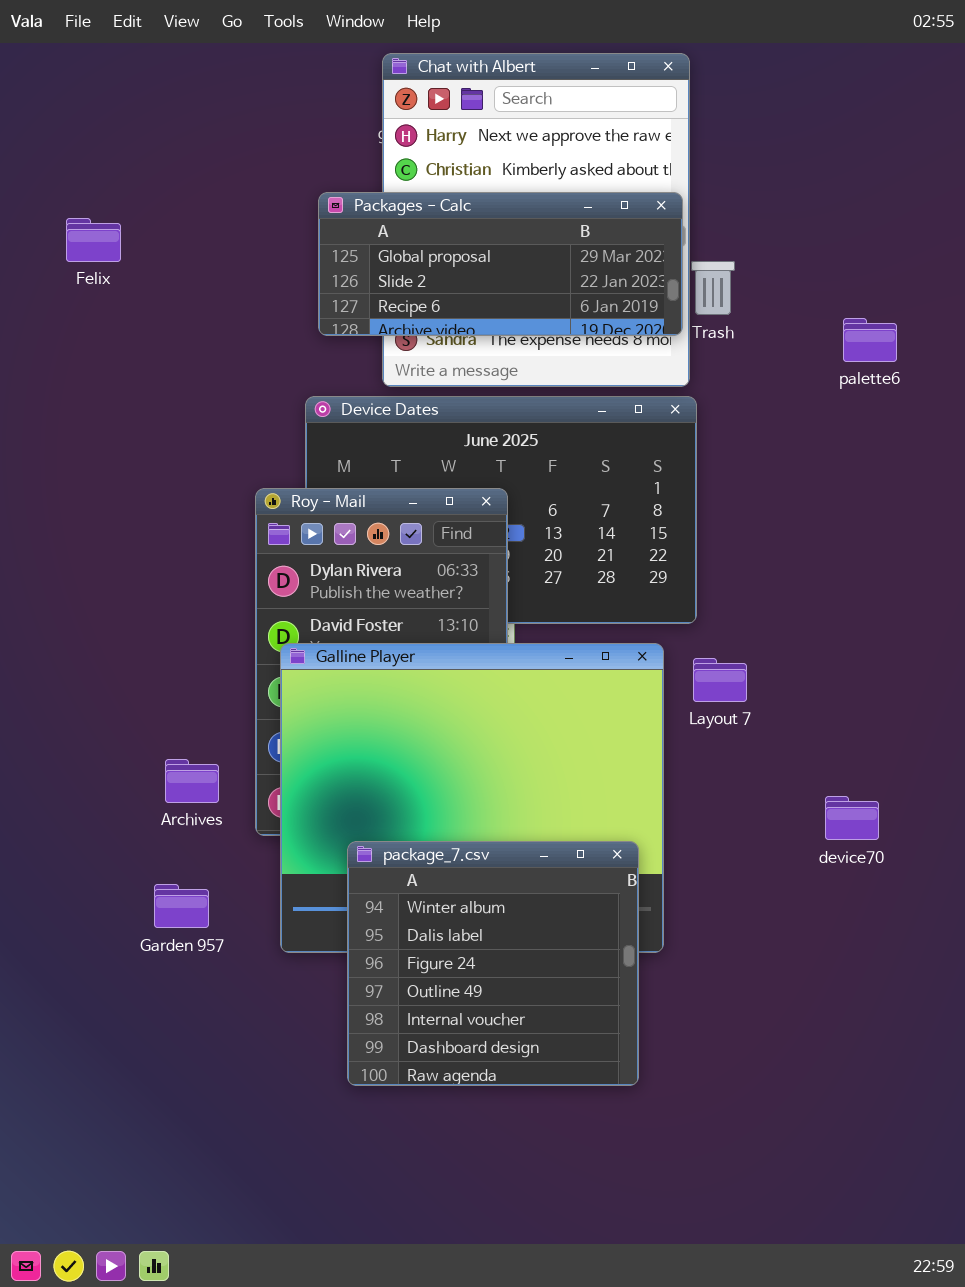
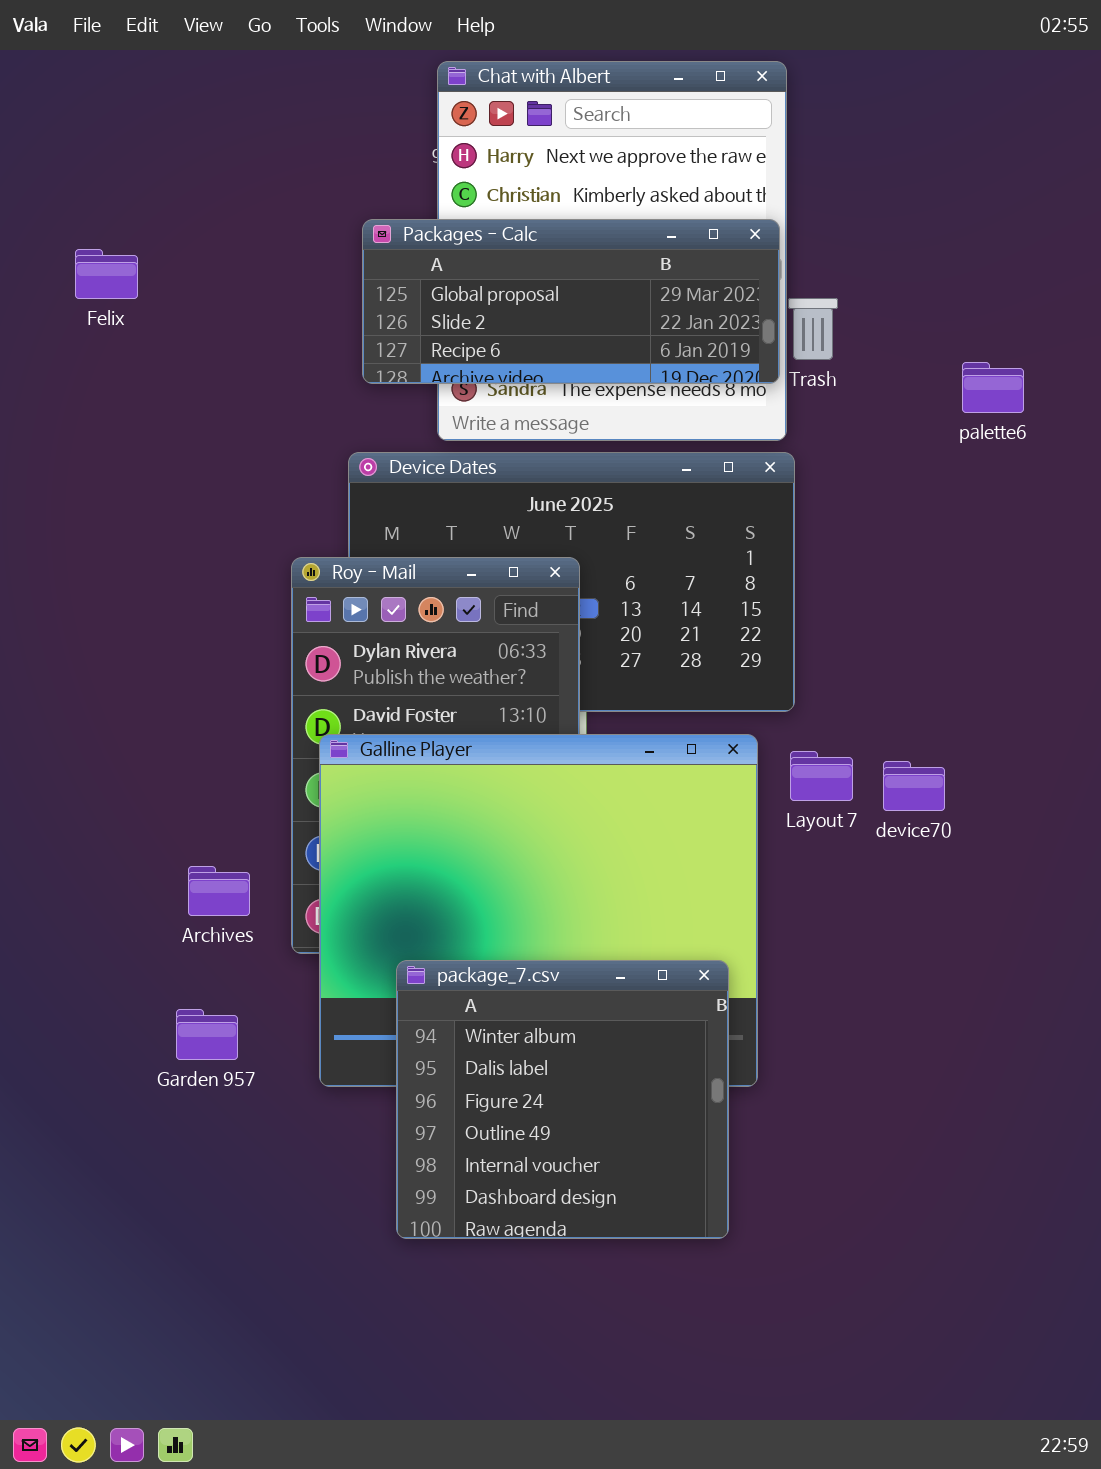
device70: [825,796,879,840] -> [883,761,945,811], moved

